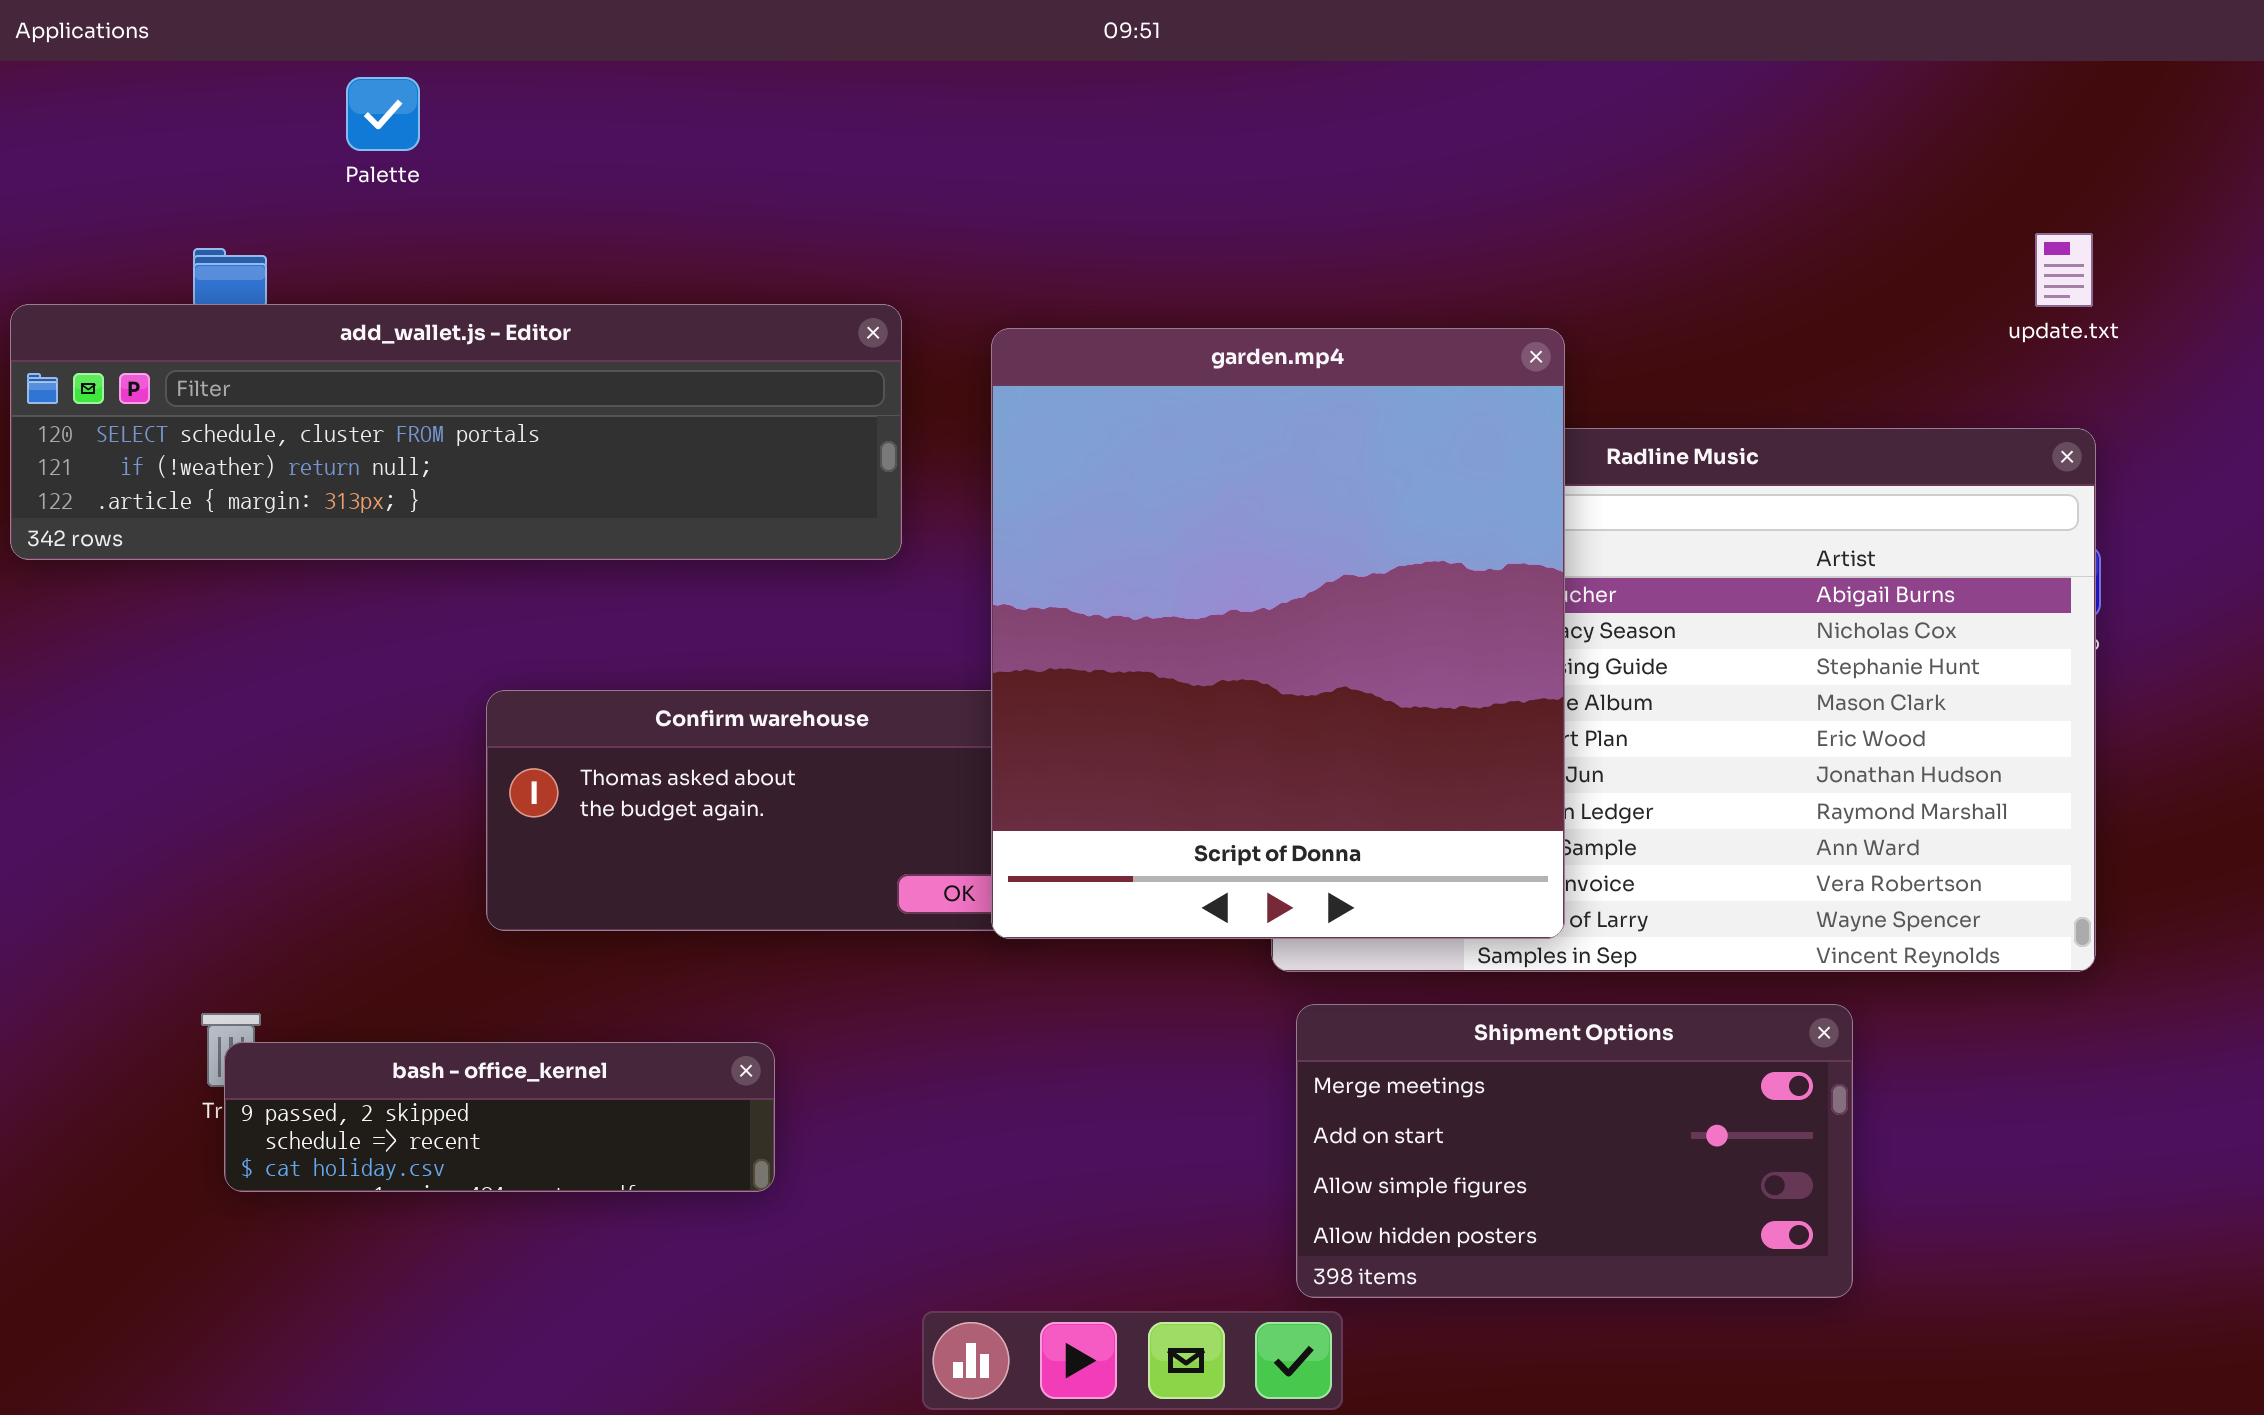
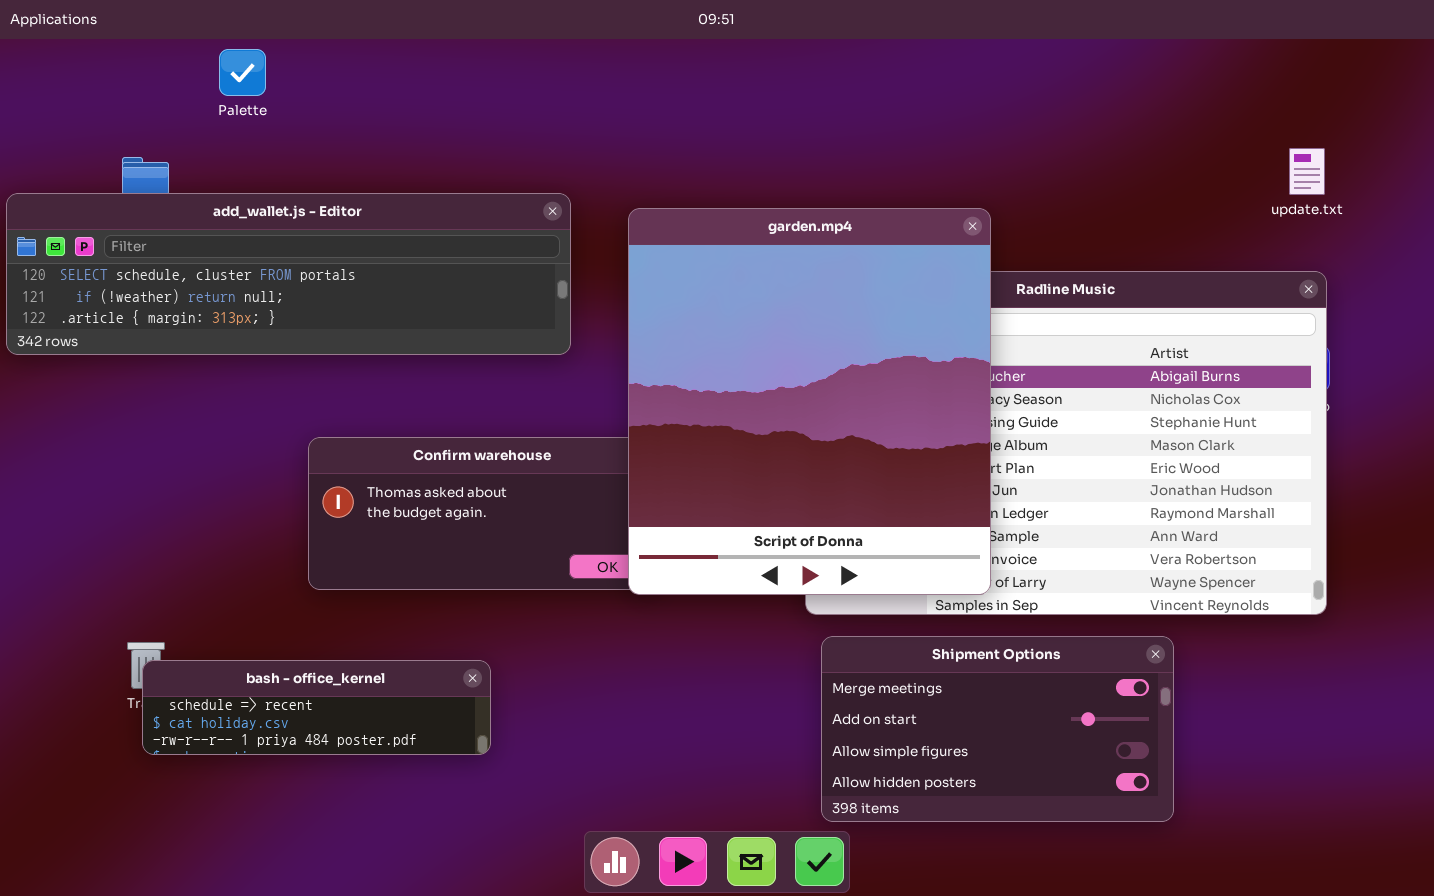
bash - office_kernel: [224,1042,775,1192] -> [142,660,491,755], scrolled down 1 row

